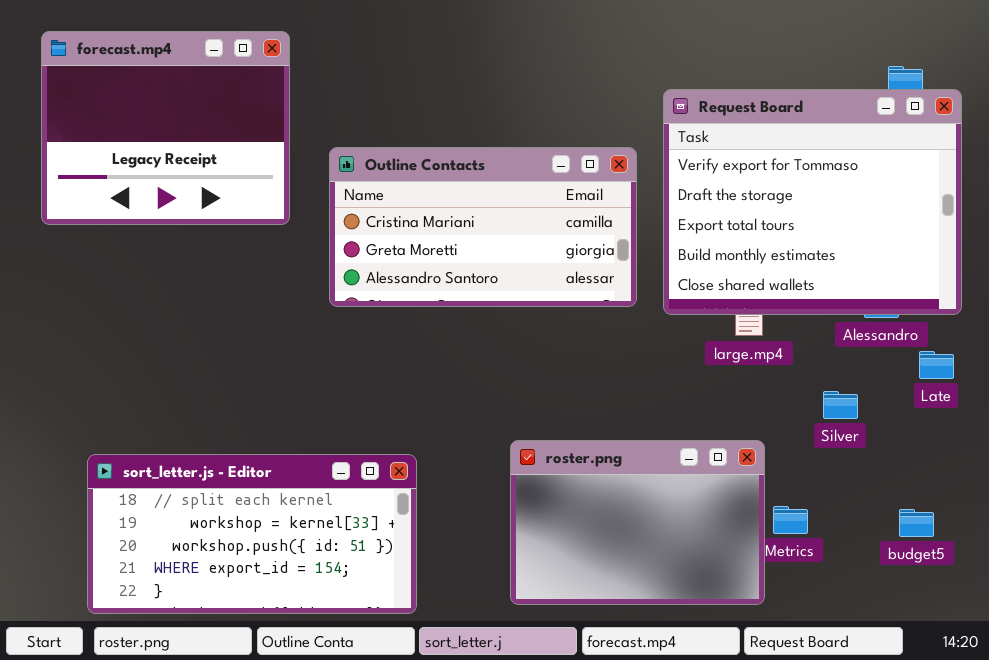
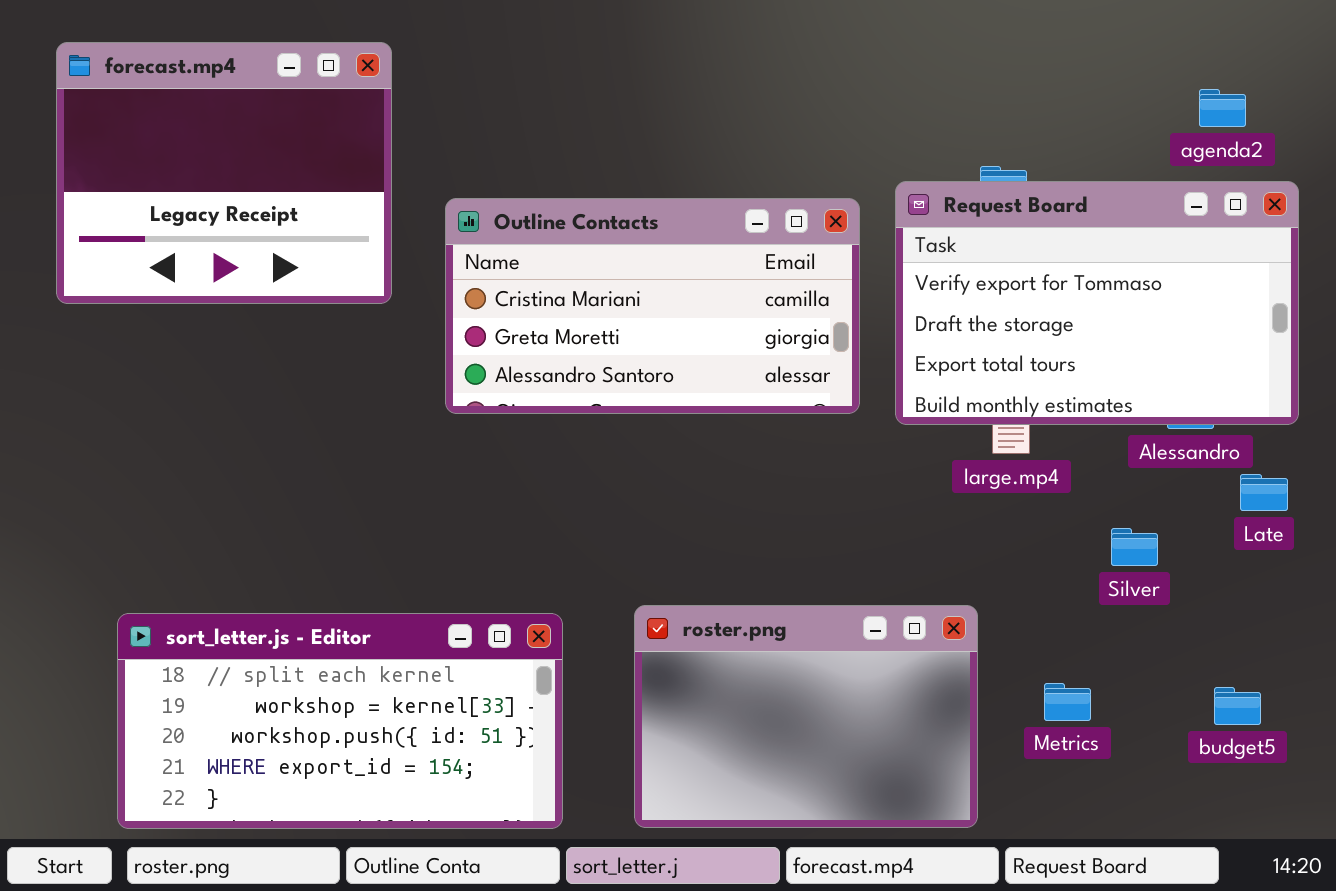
Request Board: [663,89,962,315] -> [895,181,1299,425], resized
roster.png: [510,440,765,605] -> [634,605,978,828], moved

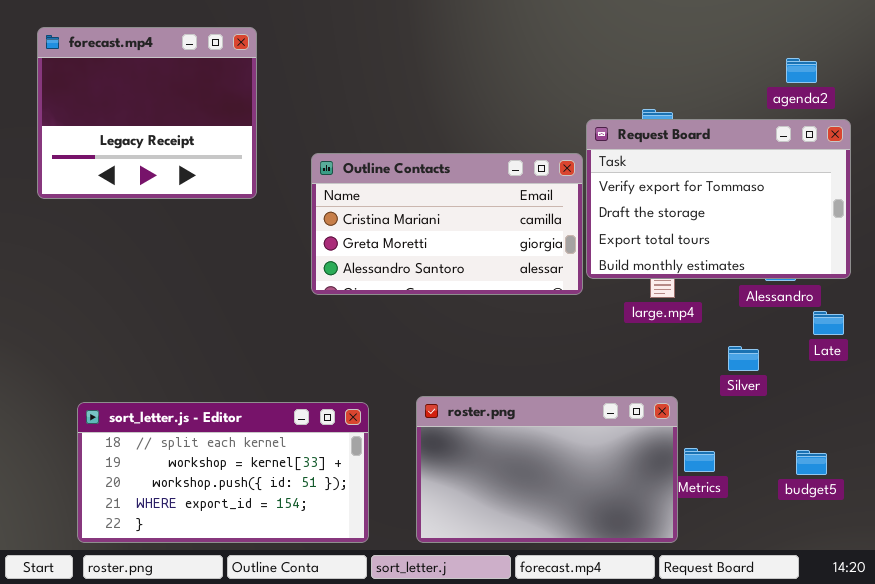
Outline Contacts: [445,198,860,414] -> [311,153,583,295], moved
roster.png: [634,605,978,828] -> [416,396,678,543], resized

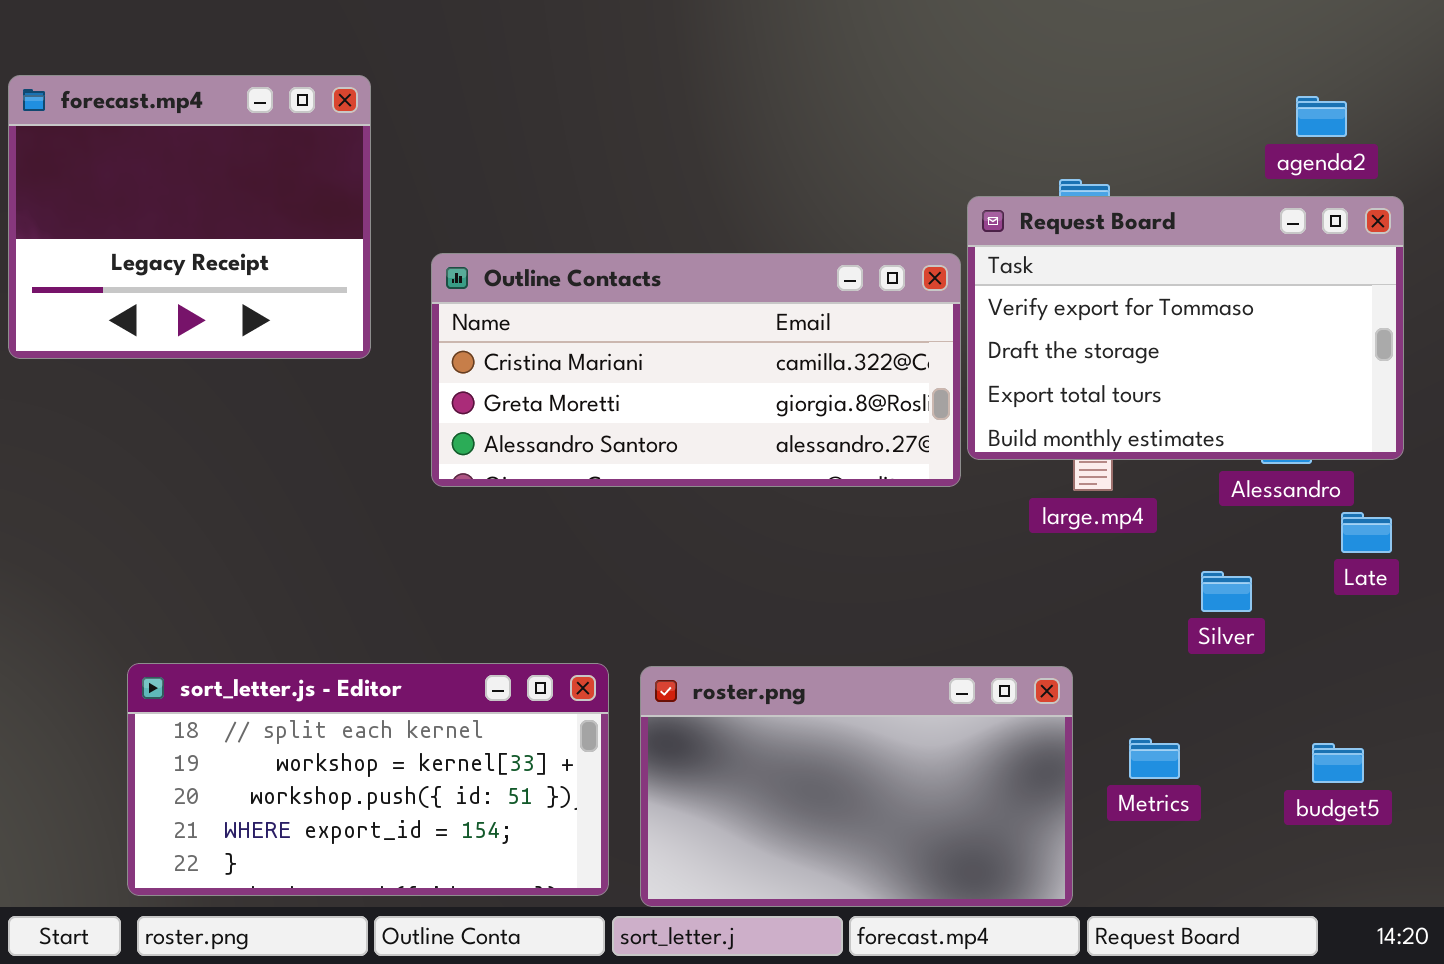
forecast.mp4: [37,27,257,199] -> [8,75,371,359], moved
Outline Contacts: [311,153,583,295] -> [431,253,961,487], resized
roster.png: [416,396,678,543] -> [640,666,1073,907], moved

